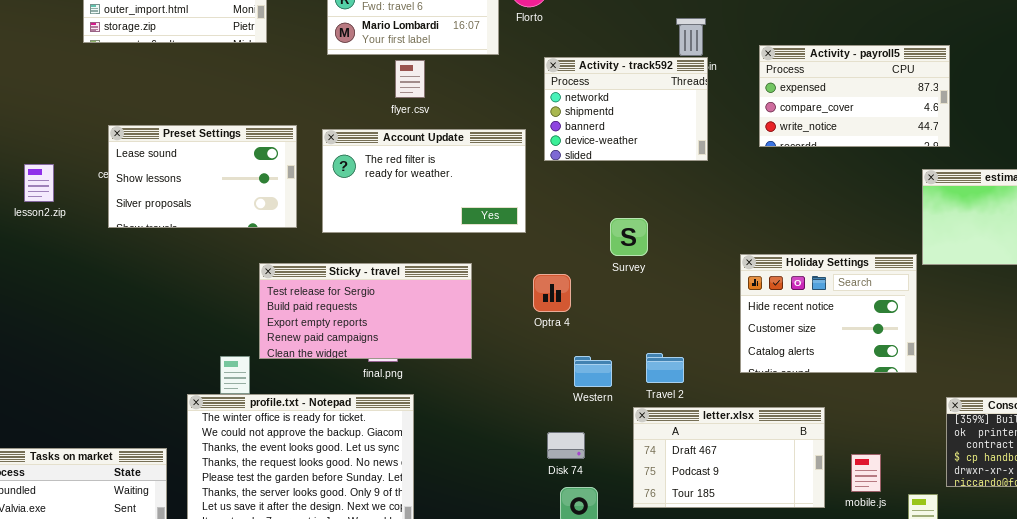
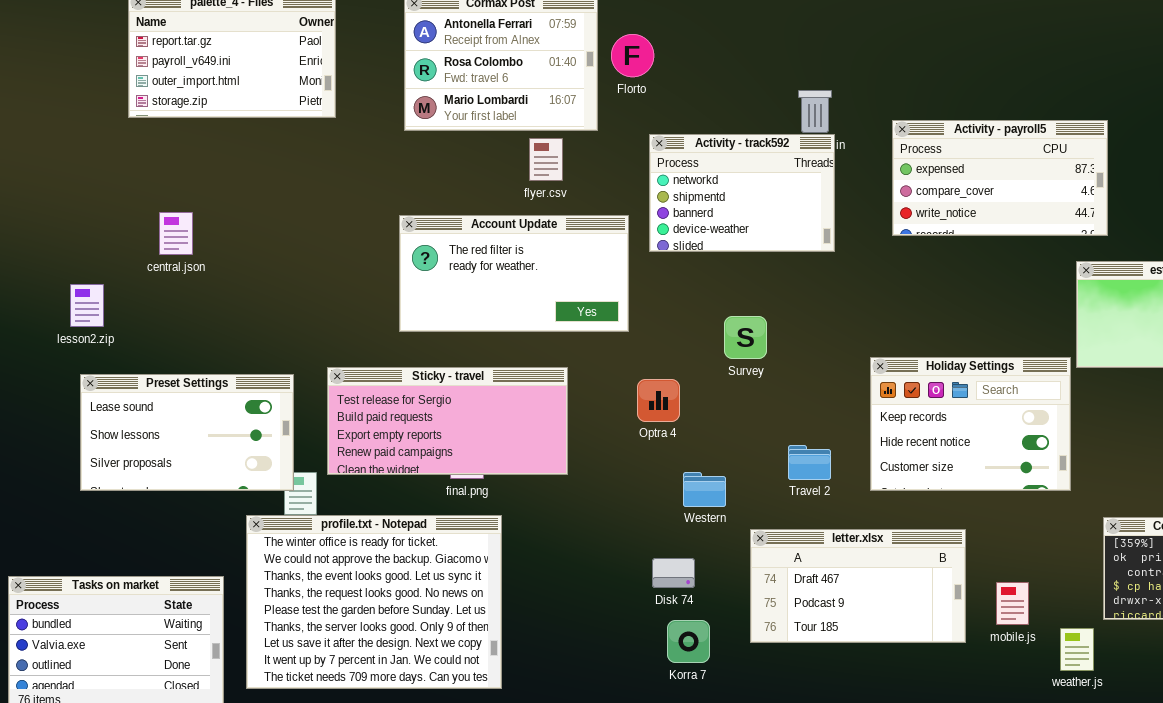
flyer.csv: [395,60,425,98] -> [529,138,563,181], moved
Preset Settings: [108,125,297,228] -> [80,374,294,491], moved
lesson2.zip: [24,164,54,202] -> [70,284,104,327], moved
Holiday Settings: [740,254,917,373] -> [870,357,1071,491], scrolled up 1 row
Travel 2: [646,353,684,383] -> [788,445,831,480], moved

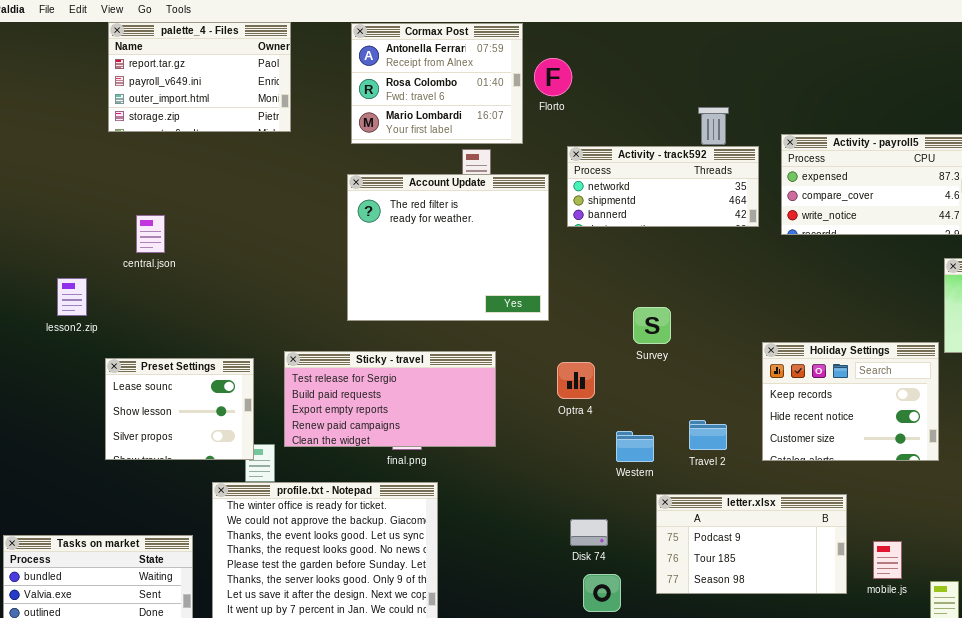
Activity - track592: [649,134,835,252] -> [567,146,759,227], resized
Account Update: [399,215,629,332] -> [347,174,549,321], resized
Preset Settings: [80,374,294,491] -> [105,358,254,460], resized
Western: [683,472,726,507] -> [616,431,654,462], moved
letter.xlsx: [750,529,966,643] -> [656,494,847,594], scrolled down 1 row

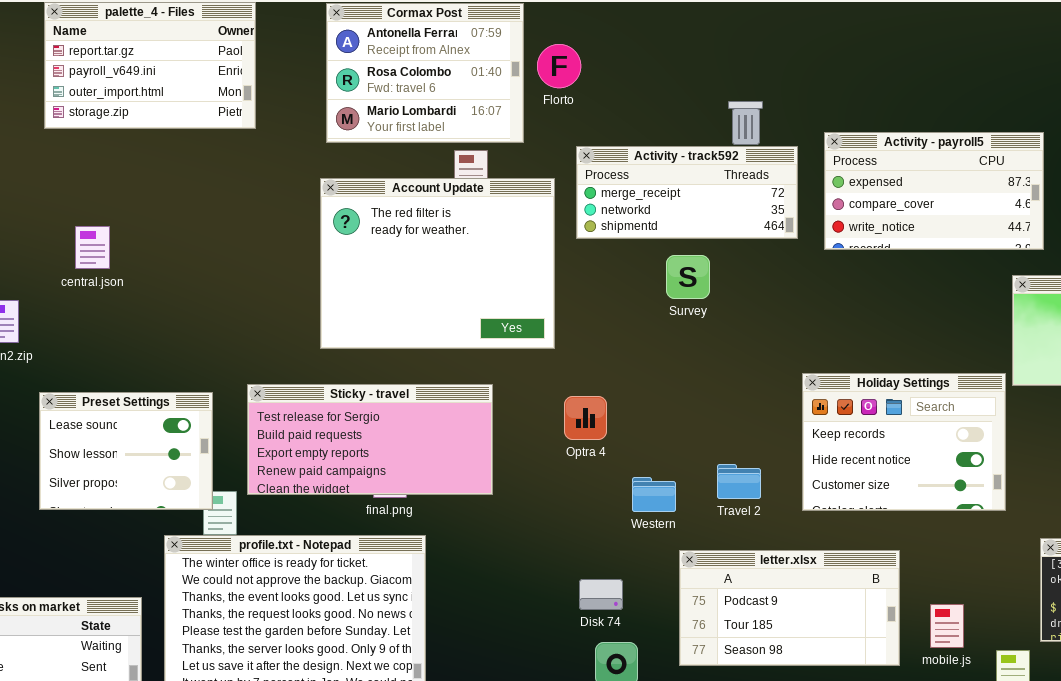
Activity - track592: [567,146,759,227] -> [576,146,798,239], scrolled up 1 row
Survey: [633,307,671,344] -> [666,255,710,299], moved

